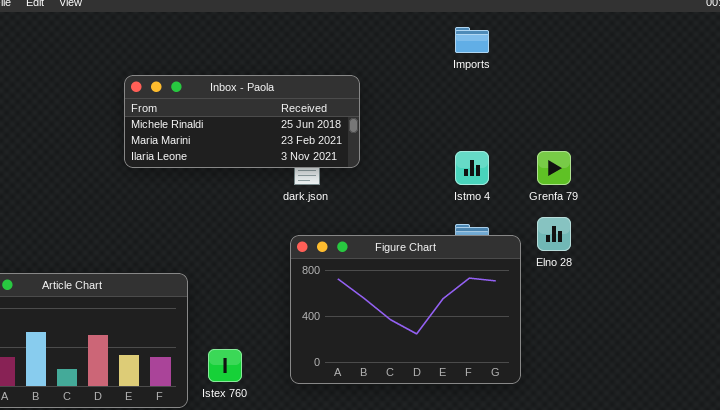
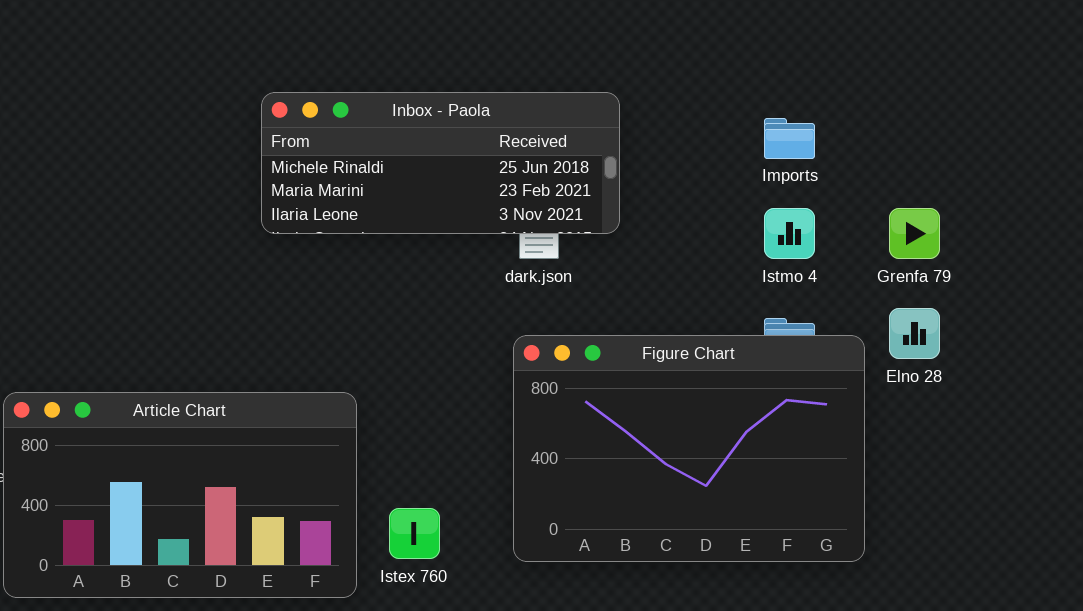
Imports: [455,27,489,53] -> [764,118,815,159], moved

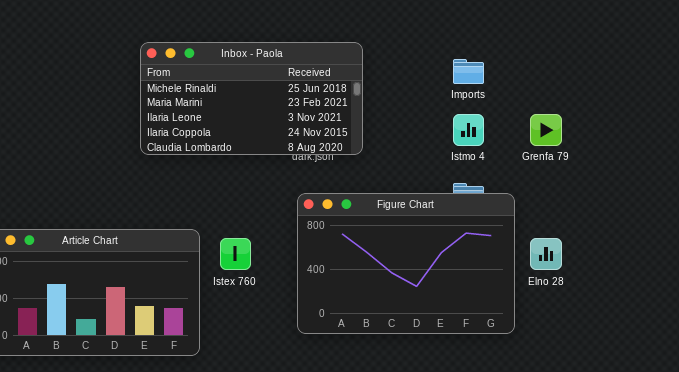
Inbox - Paola: [261,92,620,234] -> [140,42,363,155], resized
Elno 28: [889,308,940,359] -> [530,238,562,270], moved
Istex 760: [389,508,440,559] -> [220,238,251,270], moved

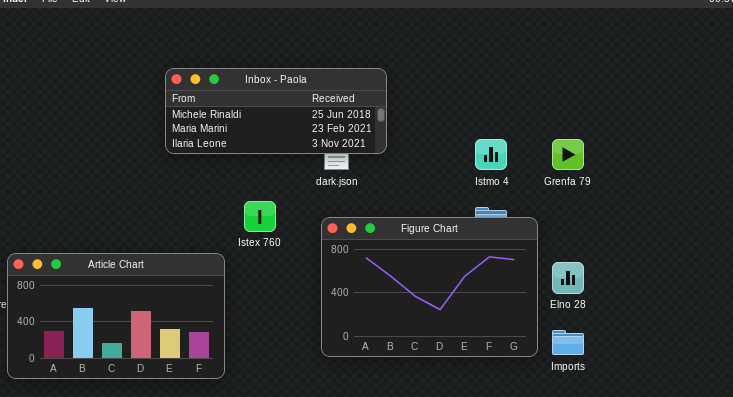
Inbox - Paola: [140,42,363,155] -> [165,68,387,154], resized
Imports: [453,59,484,84] -> [552,330,584,355], moved
Istex 760: [220,238,251,270] -> [244,201,276,232], moved

